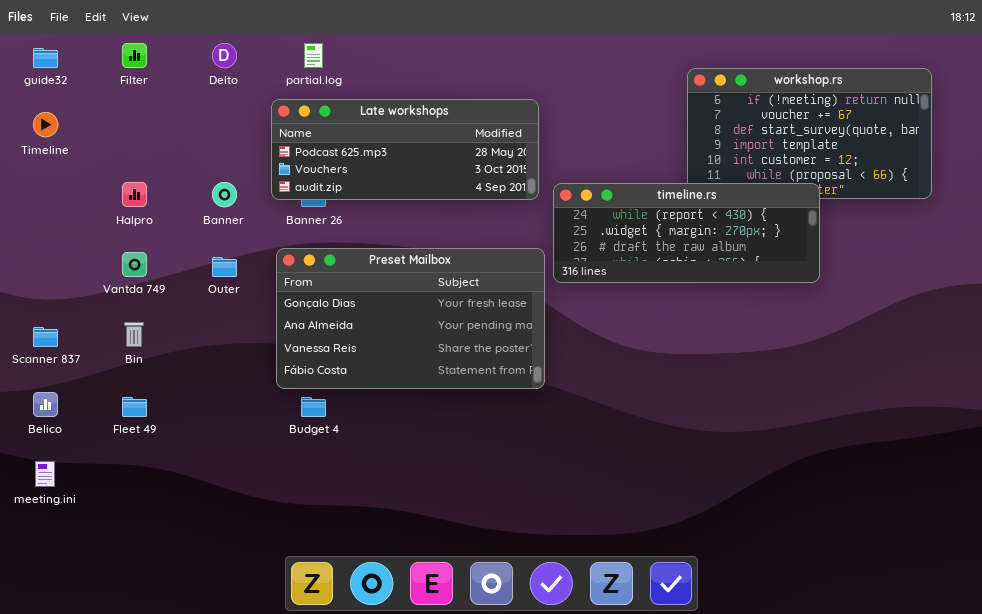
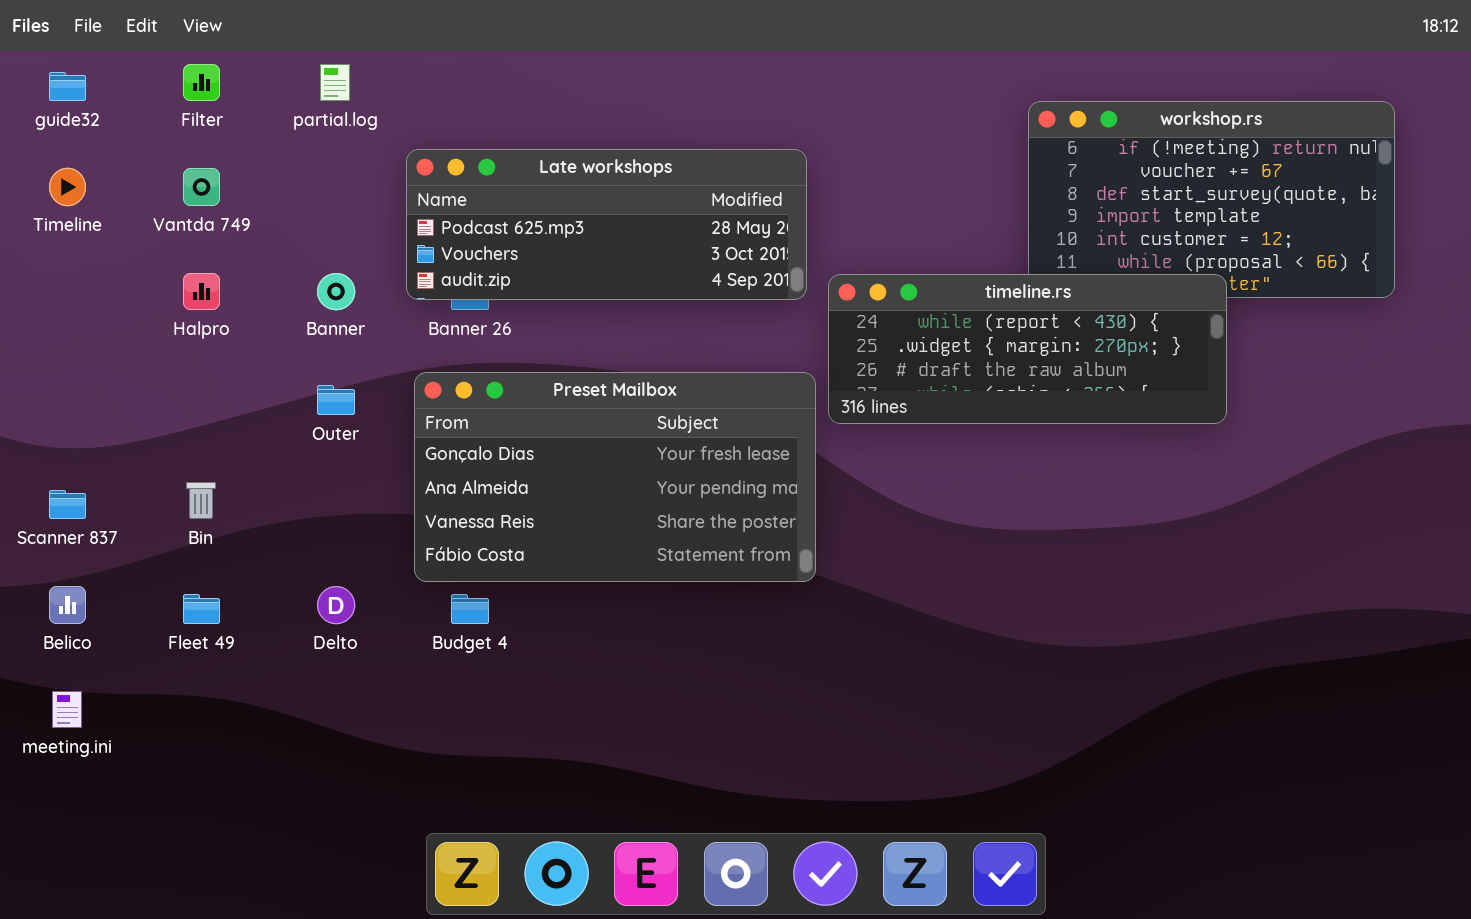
Delto: [212,43,237,68] -> [317,586,355,624], moved
partial.log: [304,43,323,68] -> [320,64,350,101], moved
Vantda 749: [122,252,147,277] -> [183,168,220,206], moved

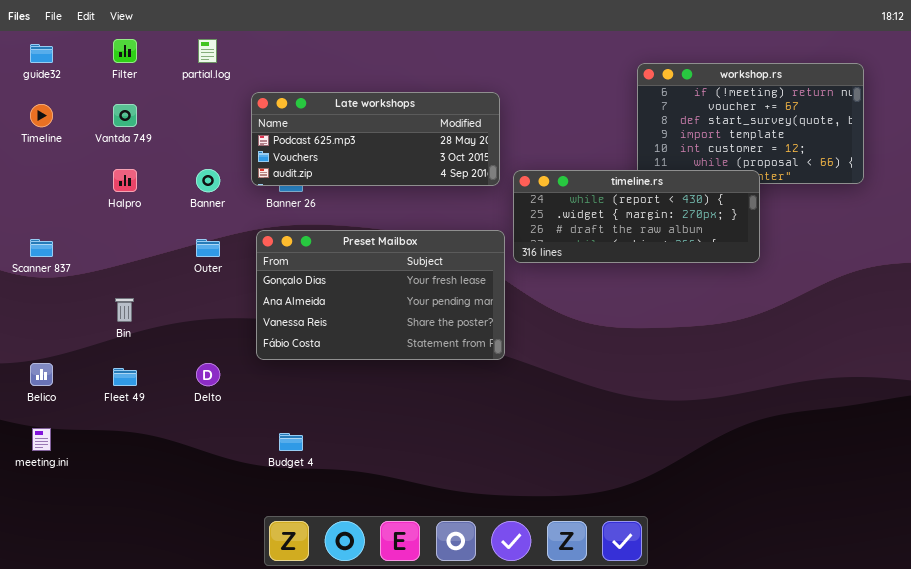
Scanner 837: [49,490,86,519] -> [30,239,53,257], moved
Budget 4: [451,594,489,624] -> [279,433,303,451], moved

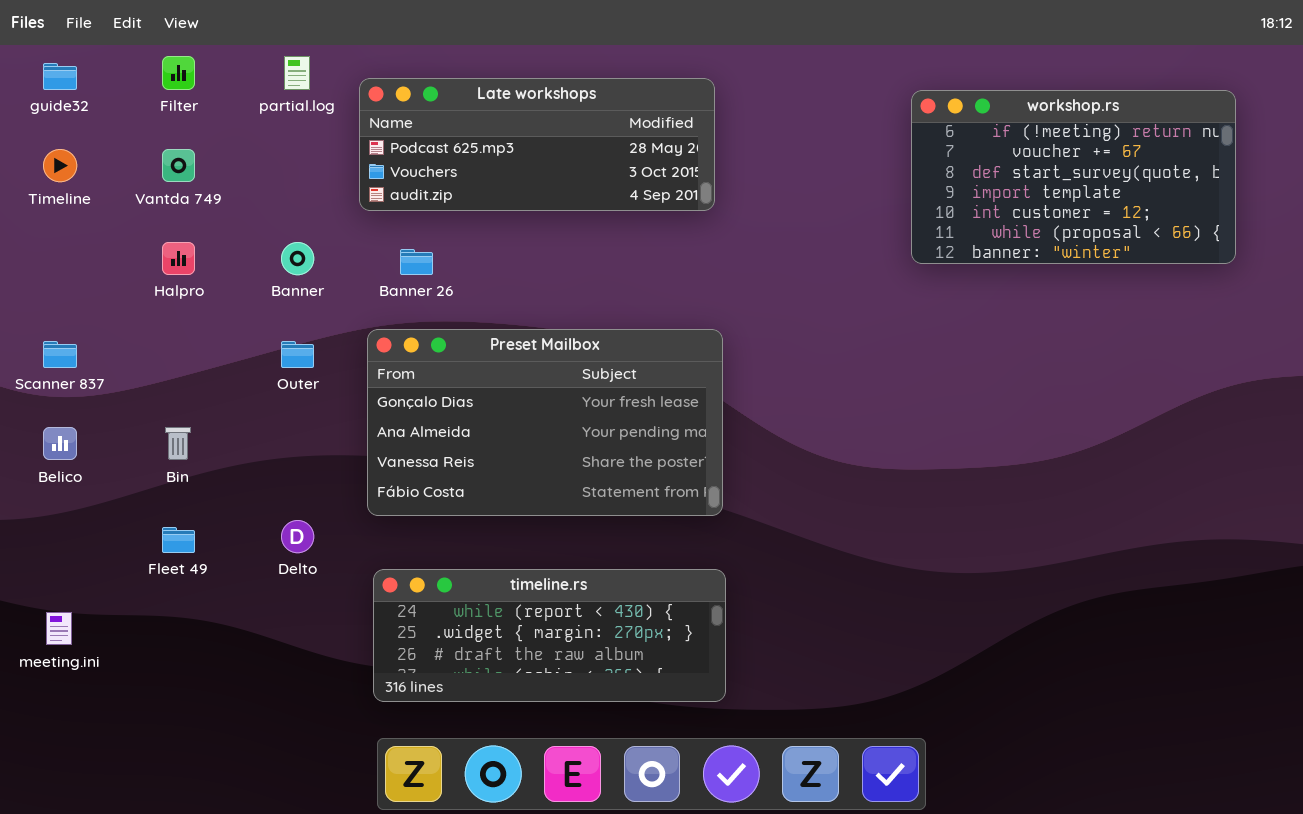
Late workshops: [251,92,500,186] -> [359,78,715,211], moved
timeline.rs: [513,170,760,263] -> [373,569,726,702], moved
Belico: [30,363,53,386] -> [43,427,77,460], moved

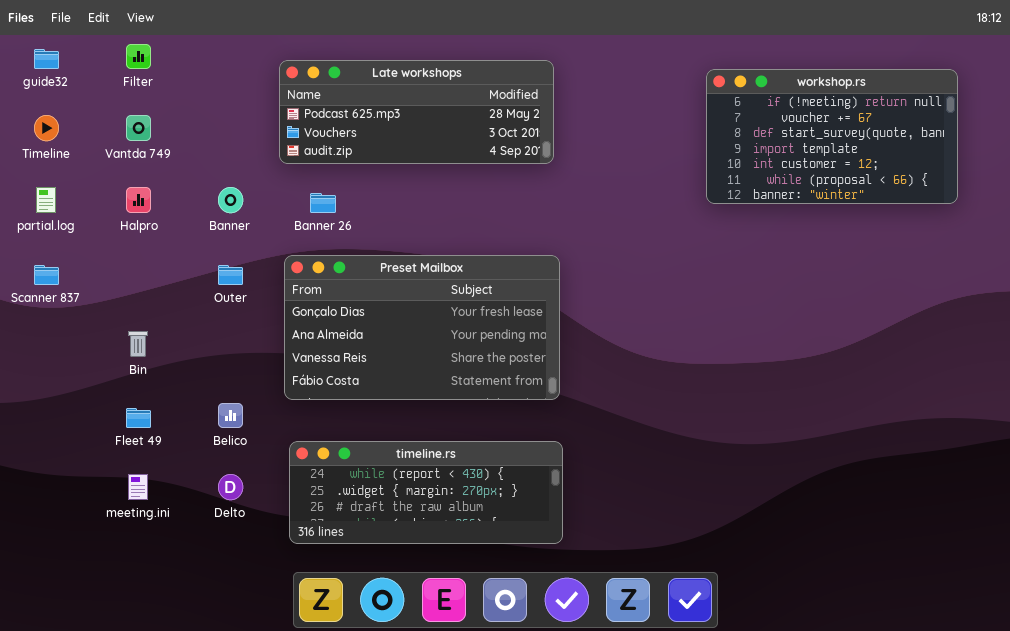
partial.log: [284,56,310,90] -> [36,187,56,213], moved
Belico: [43,427,77,460] -> [218,403,243,428], moved
Delto: [281,520,314,553] -> [218,474,243,500], moved
meeting.ini: [46,612,72,645] -> [128,474,148,500], moved

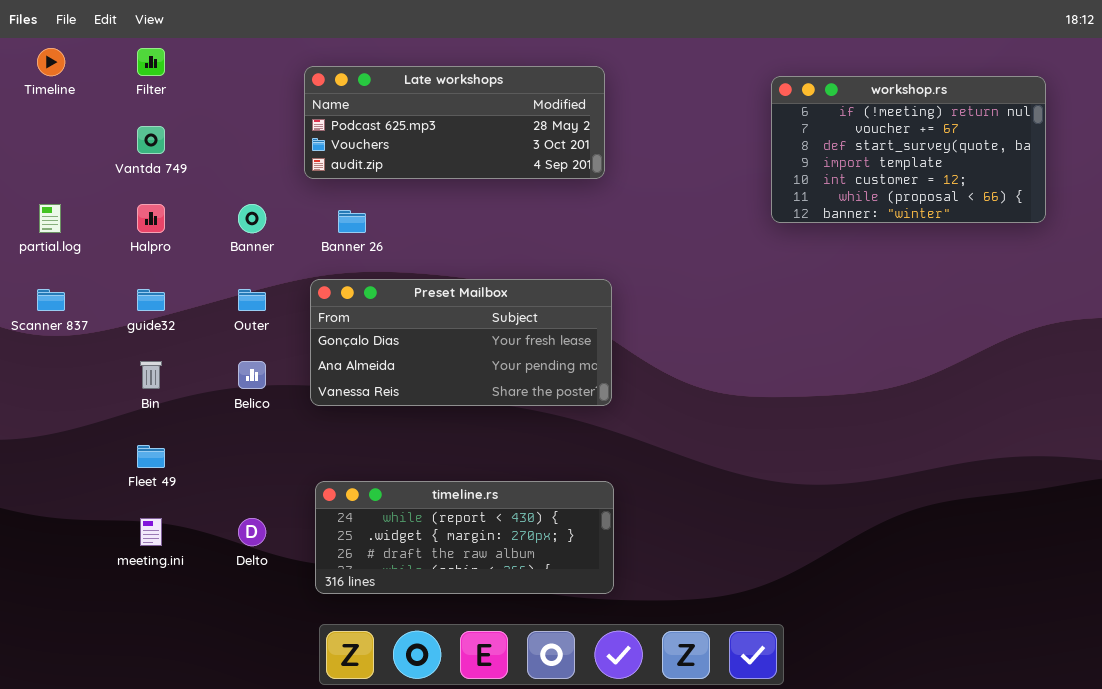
guide32: [34,49,59,69] -> [137,289,165,311], moved
Timeline: [34,115,59,141] -> [37,48,65,76], moved
Preset Mailbox: [284,255,560,400] -> [310,279,612,406], resized
Belico: [218,403,243,428] -> [238,361,266,389], moved

